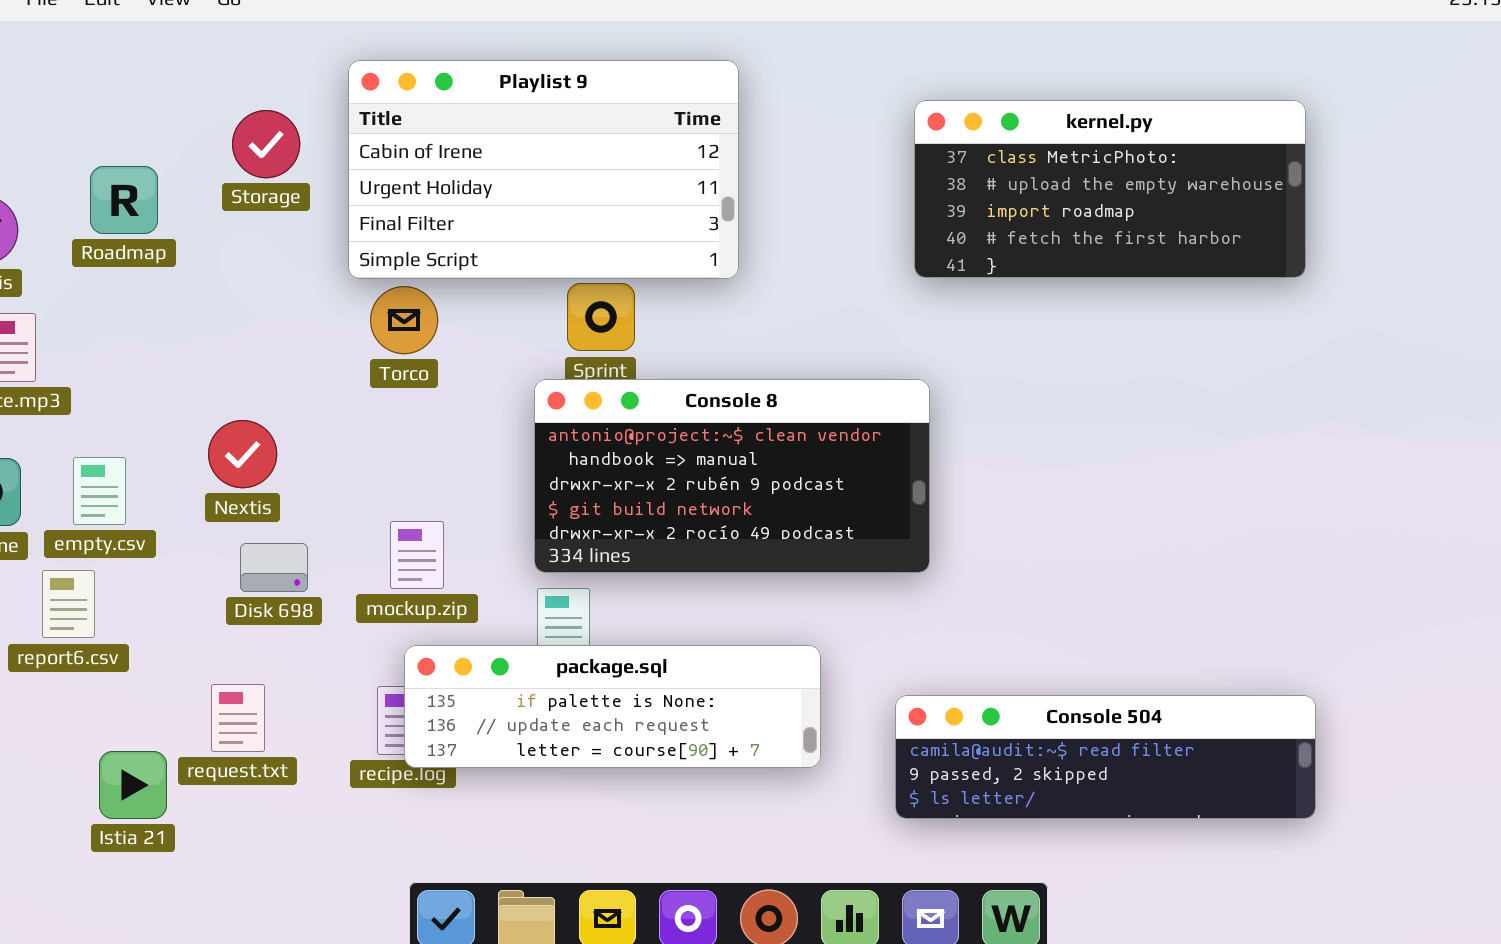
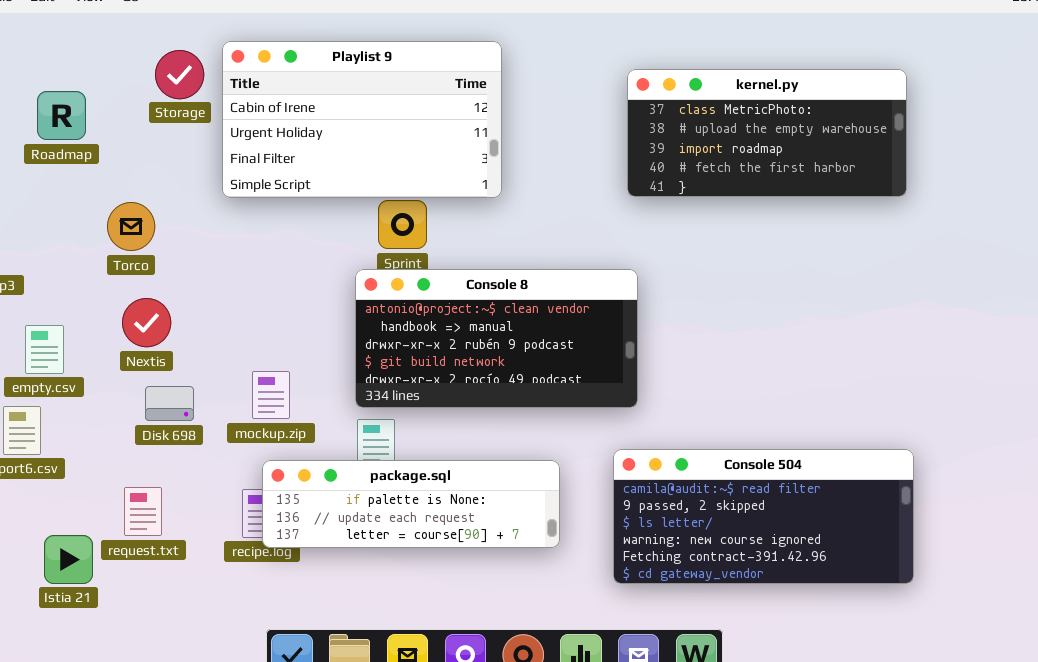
Storage: [232,110,300,178] -> [155,50,204,99], moved
Roadmap: [90,166,158,234] -> [37,91,86,140], moved
Torco: [370,286,438,354] -> [107,202,155,251], moved
Console 504: [895,695,1316,819] -> [613,449,914,584], resized

